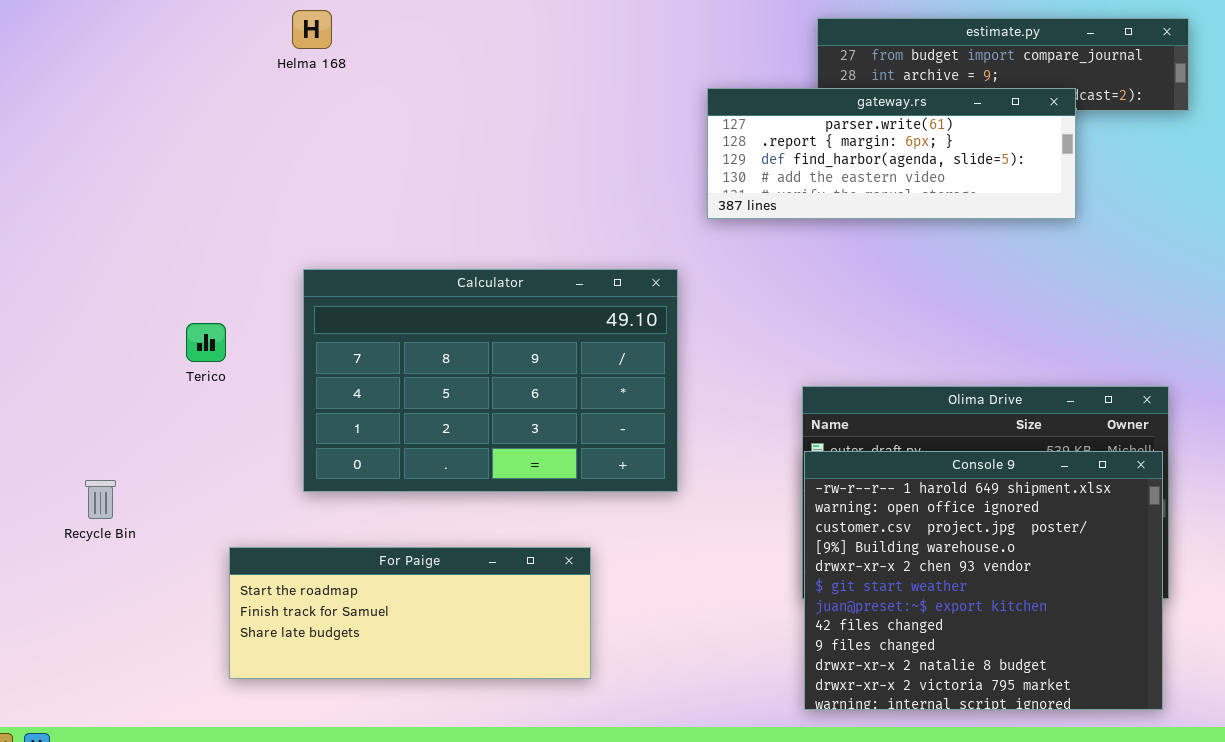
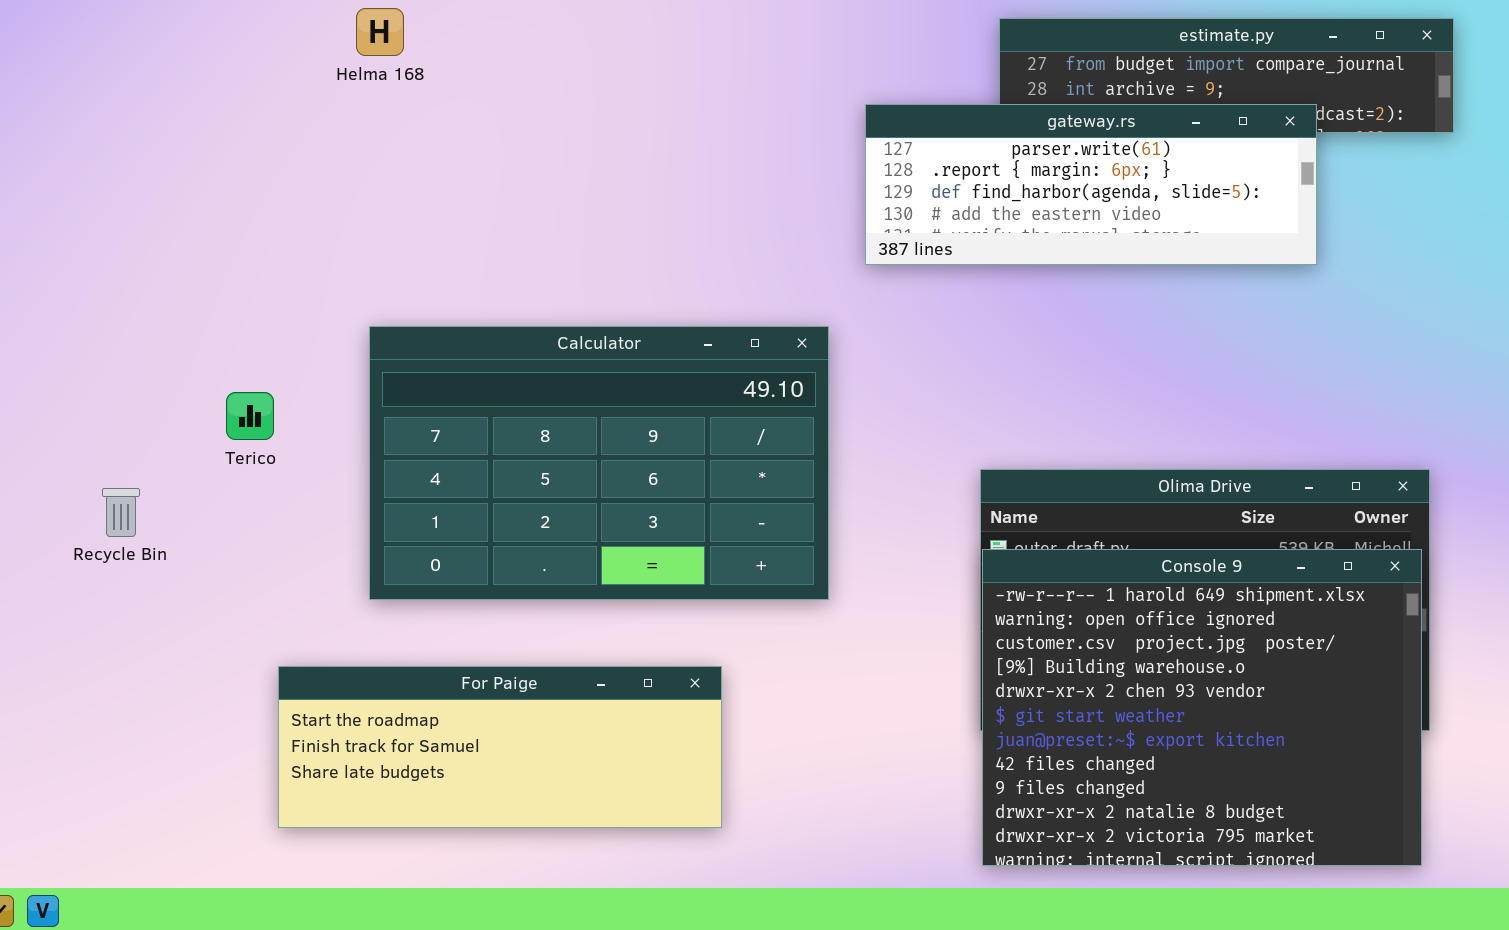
Recycle Bin: [85,480,116,519] -> [102,488,140,537], moved

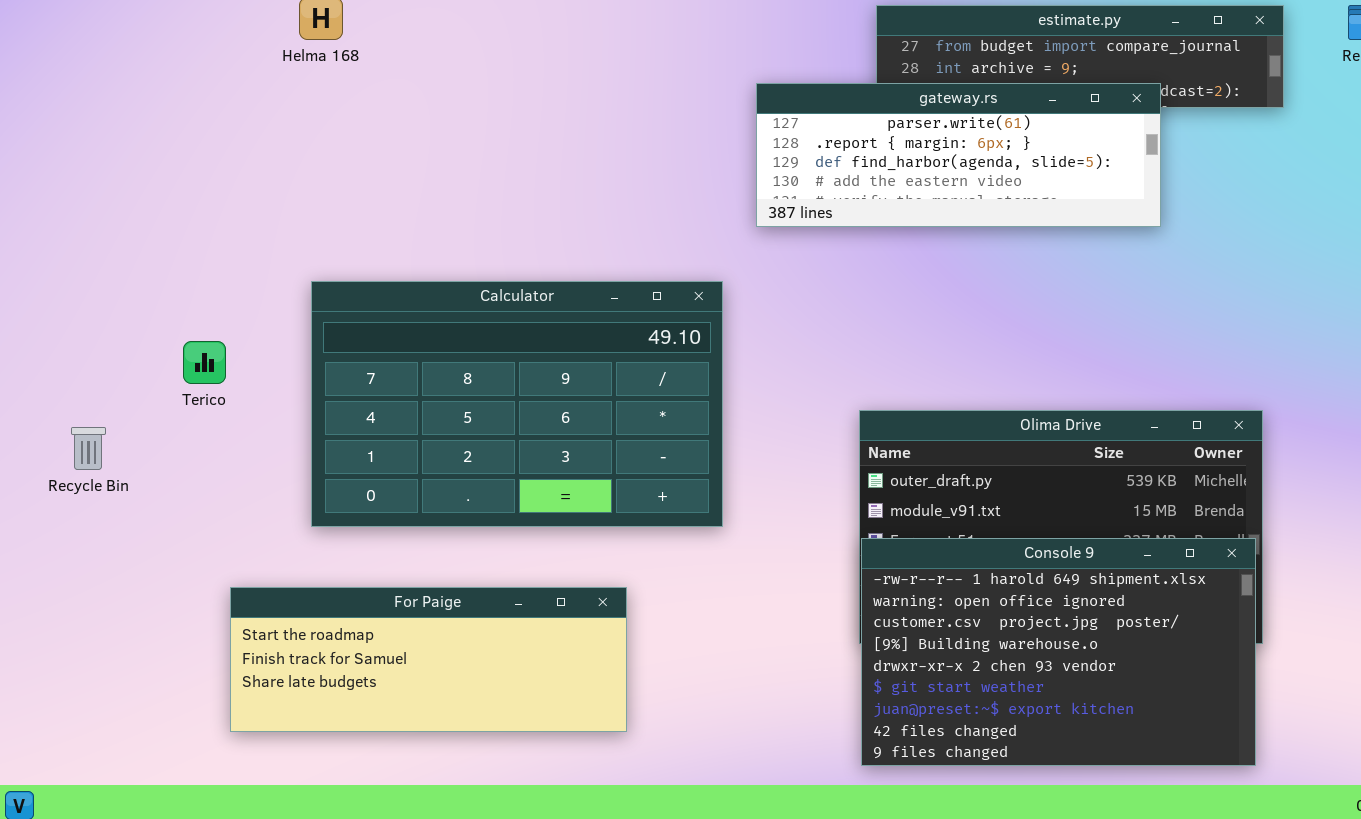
Console 9: [982,549,1422,866] -> [861,538,1256,766], resized

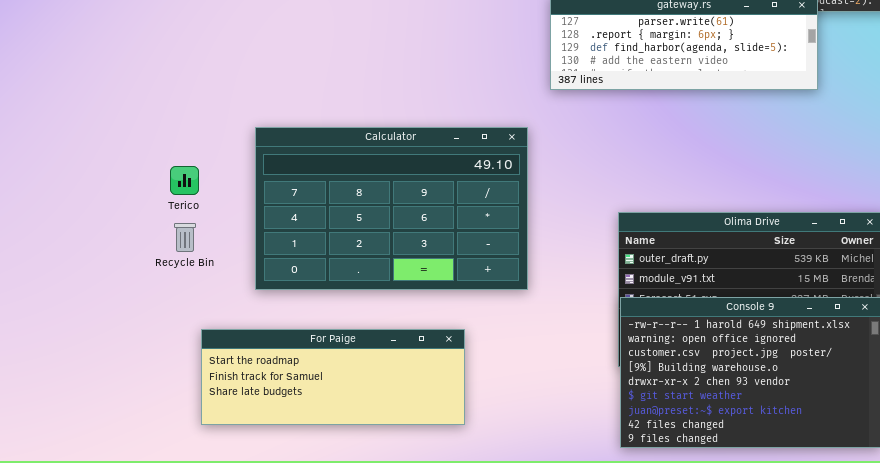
Recycle Bin: [71,427,106,470] -> [174,223,196,252], moved

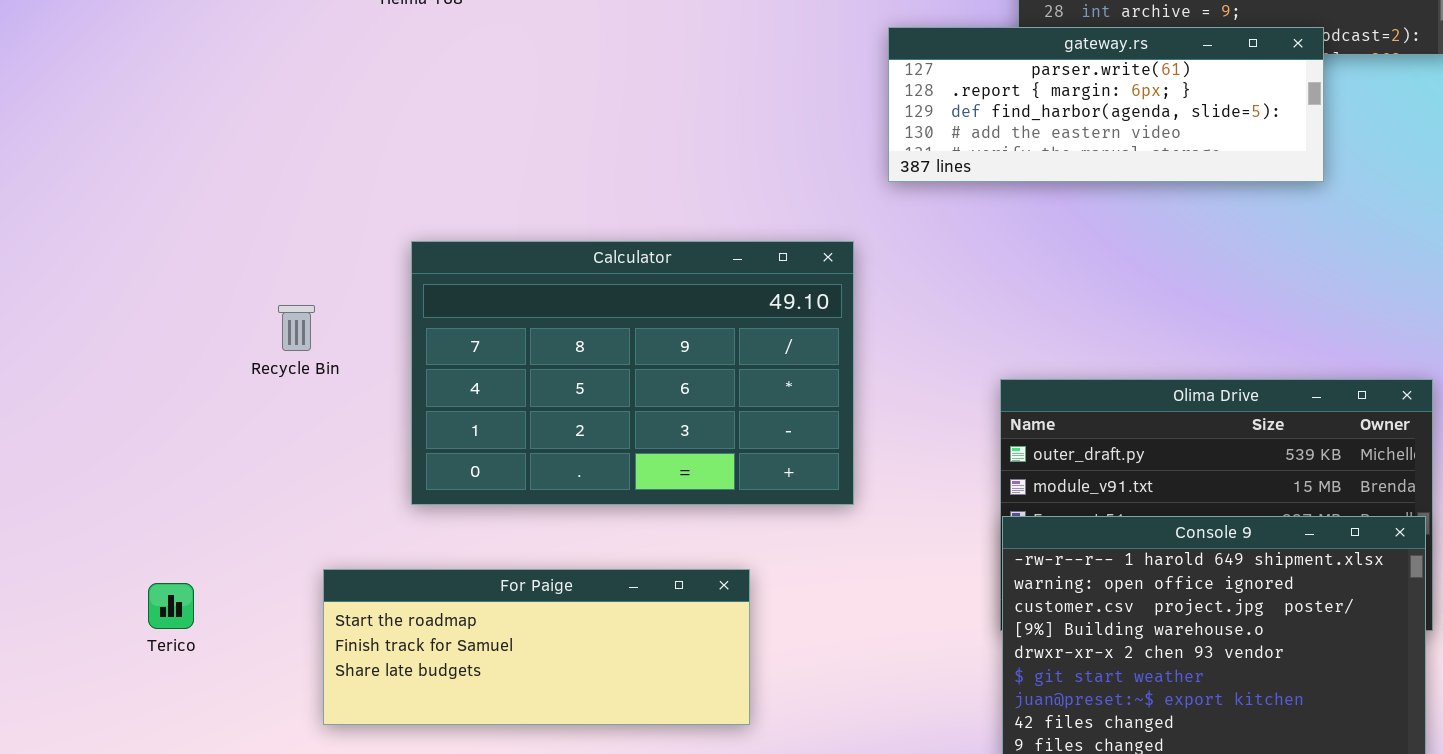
Terico: [170,166,199,195] -> [148,583,194,629], moved
Recycle Bin: [174,223,196,252] -> [278,305,315,351], moved

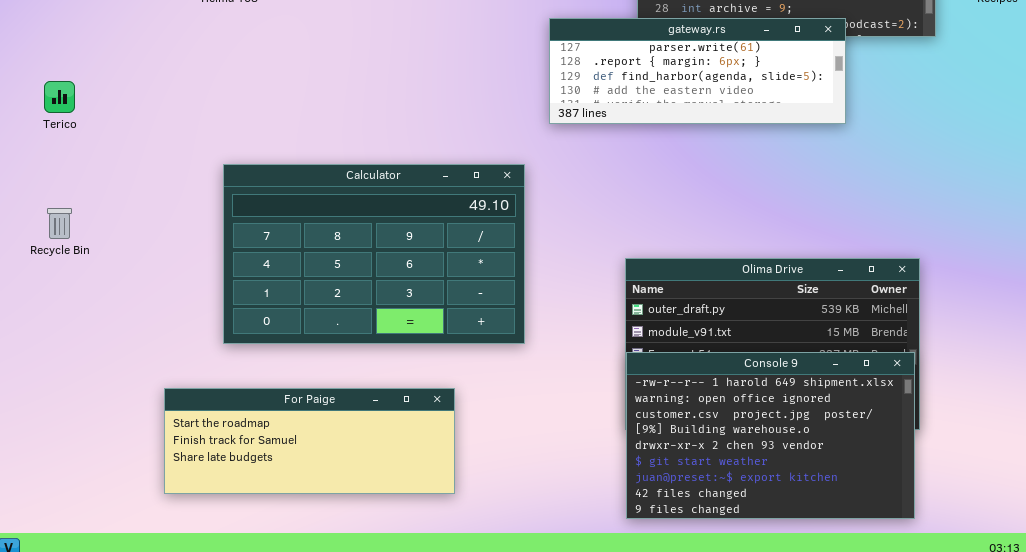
Recycle Bin: [278,305,315,351] -> [47,208,72,239], moved
Terico: [148,583,194,629] -> [44,81,75,113], moved

